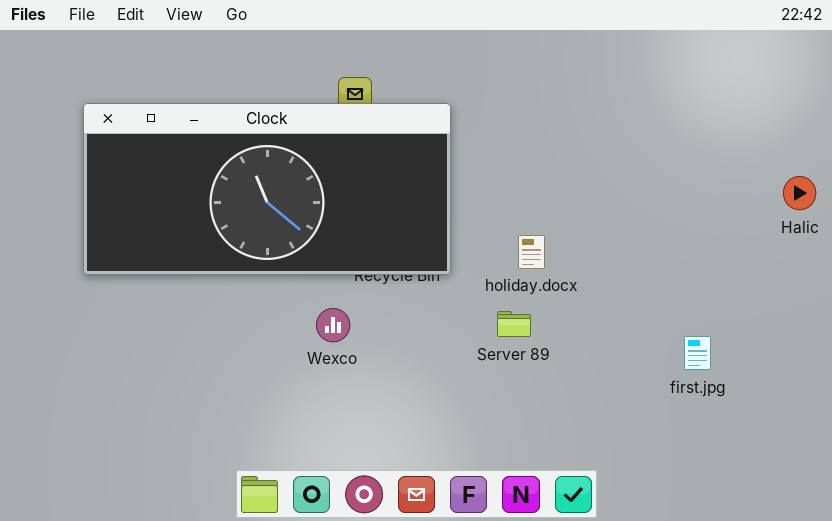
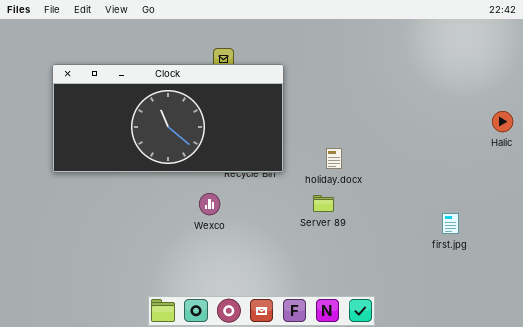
first.jpg: [684,336,711,370] -> [442,213,459,234], moved

